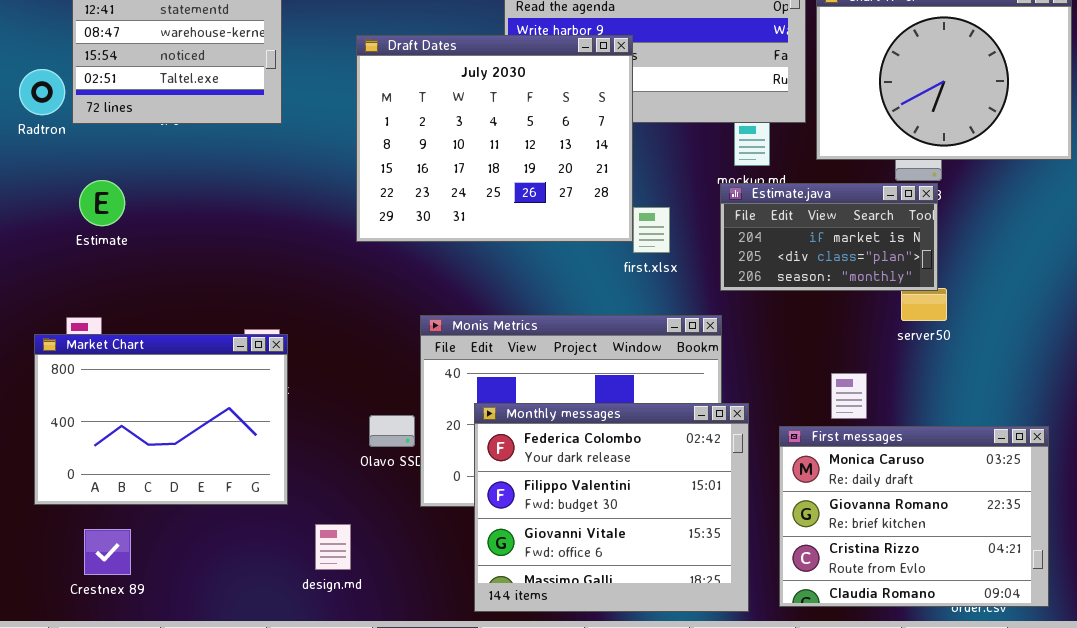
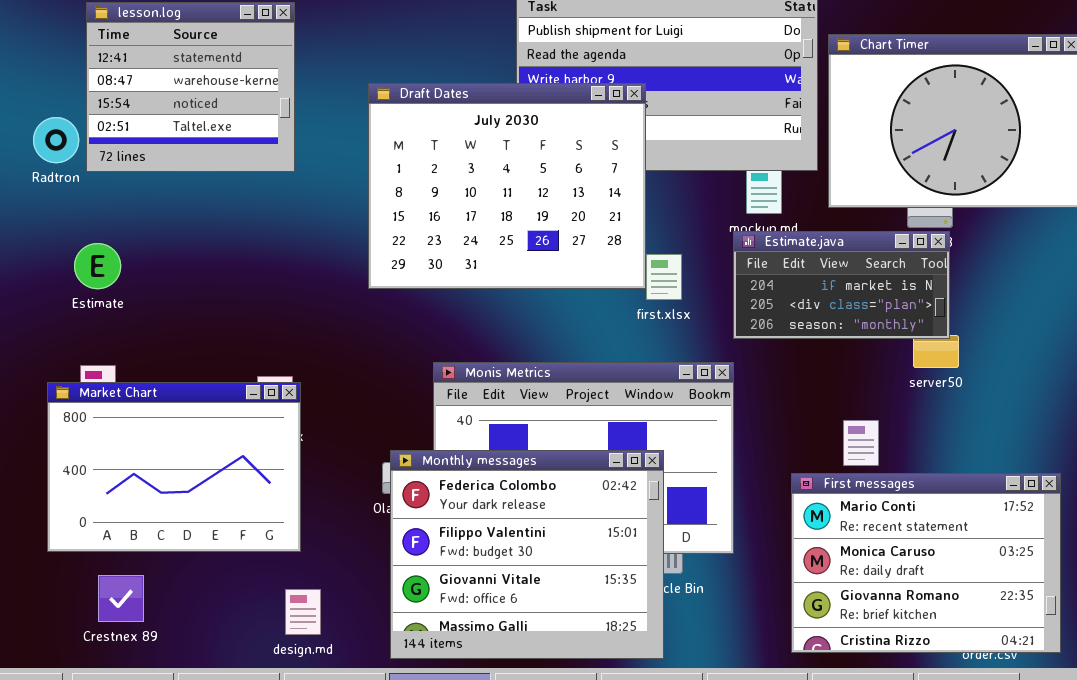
Estimate: [79,180,125,226] -> [74,243,121,289], moved
Monthly messages: [474,403,749,612] -> [390,450,664,659], moved
First messages: [779,426,1049,607] -> [791,473,1061,653], scrolled up 1 row
design.md: [315,524,351,570] -> [285,589,321,635], moved

